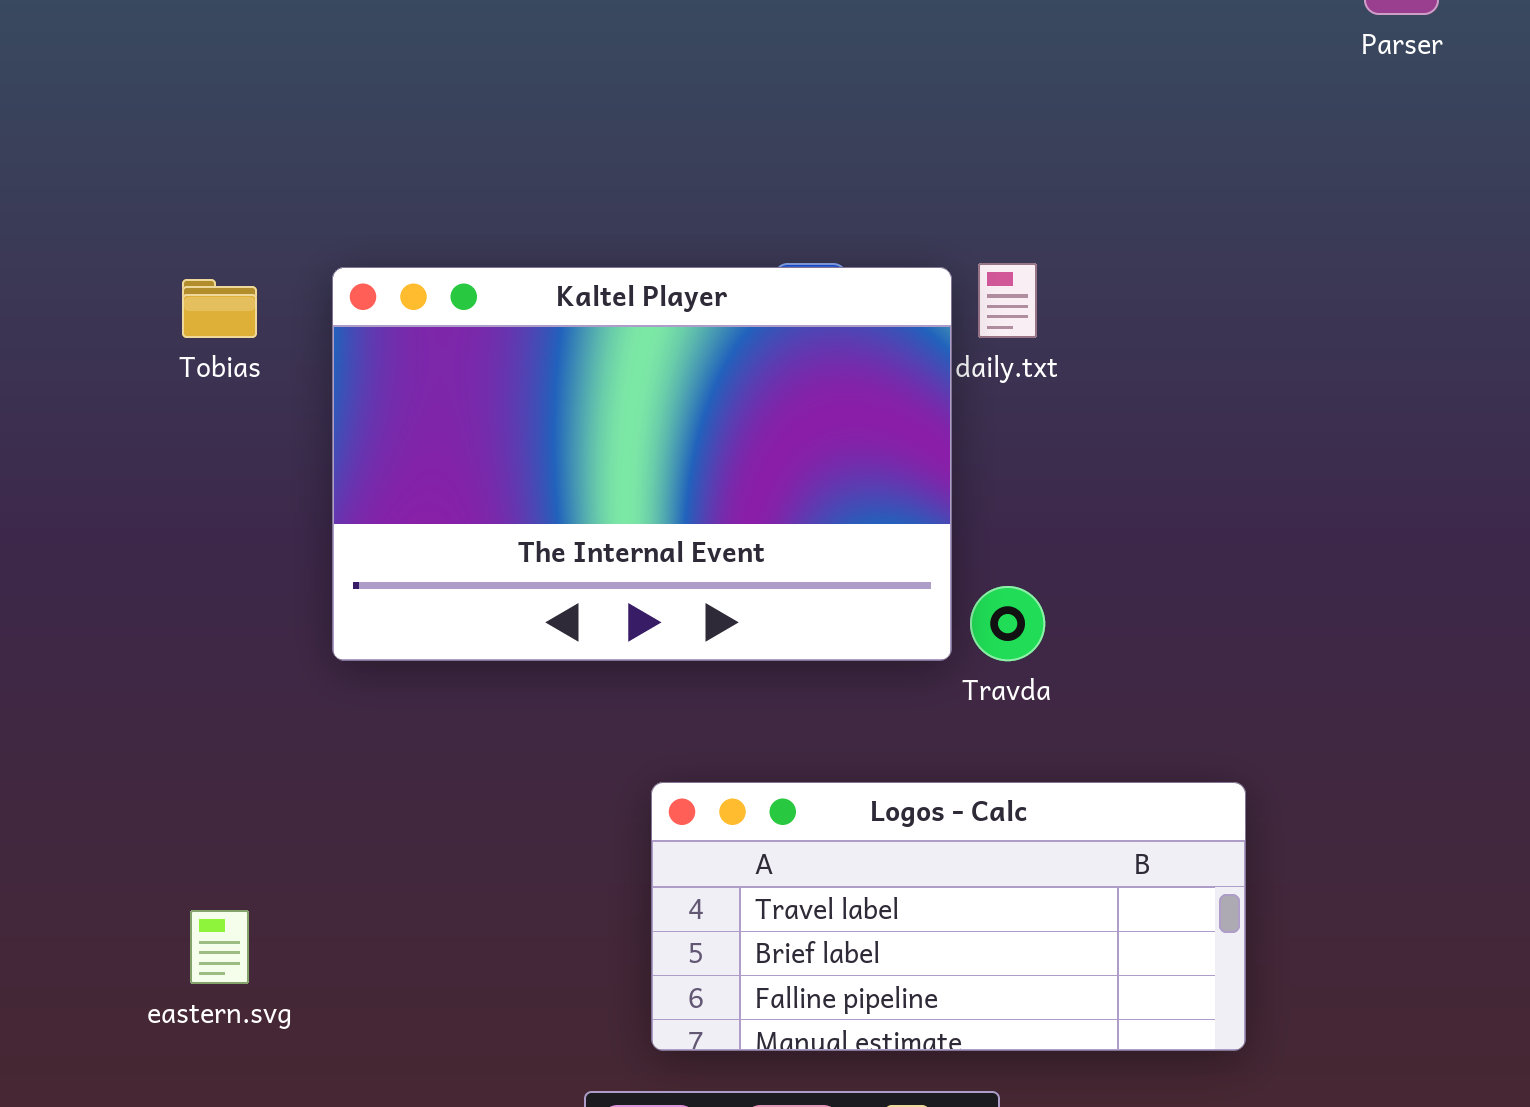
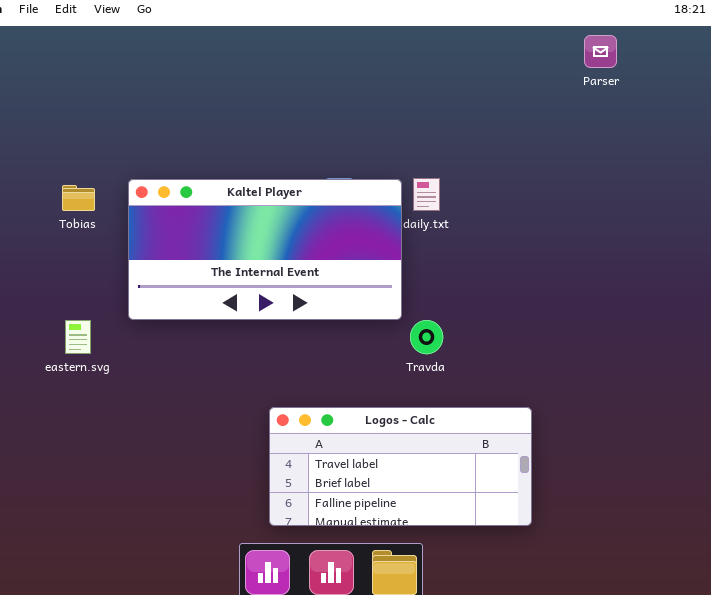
Kaltel Player: [332,267,952,661] -> [128,179,402,320], resized
eastern.svg: [190,910,249,984] -> [65,320,91,354], moved

